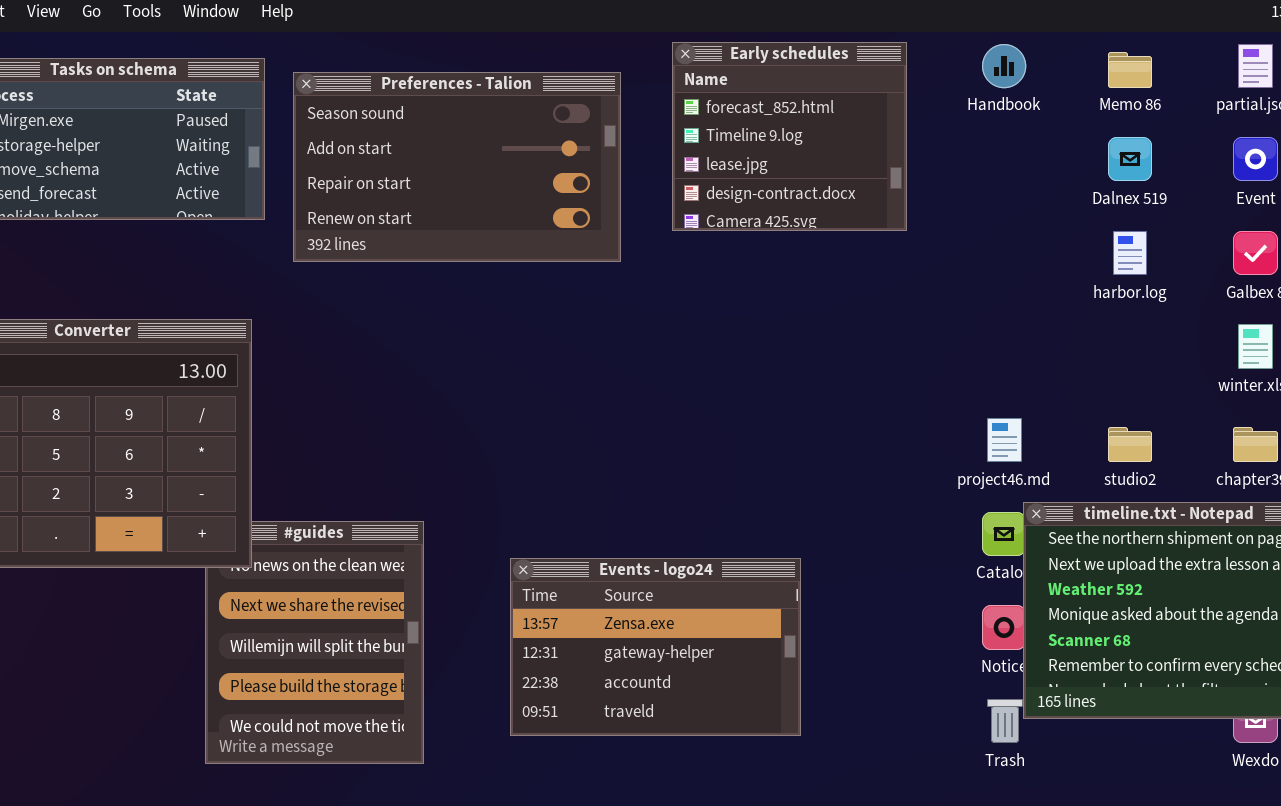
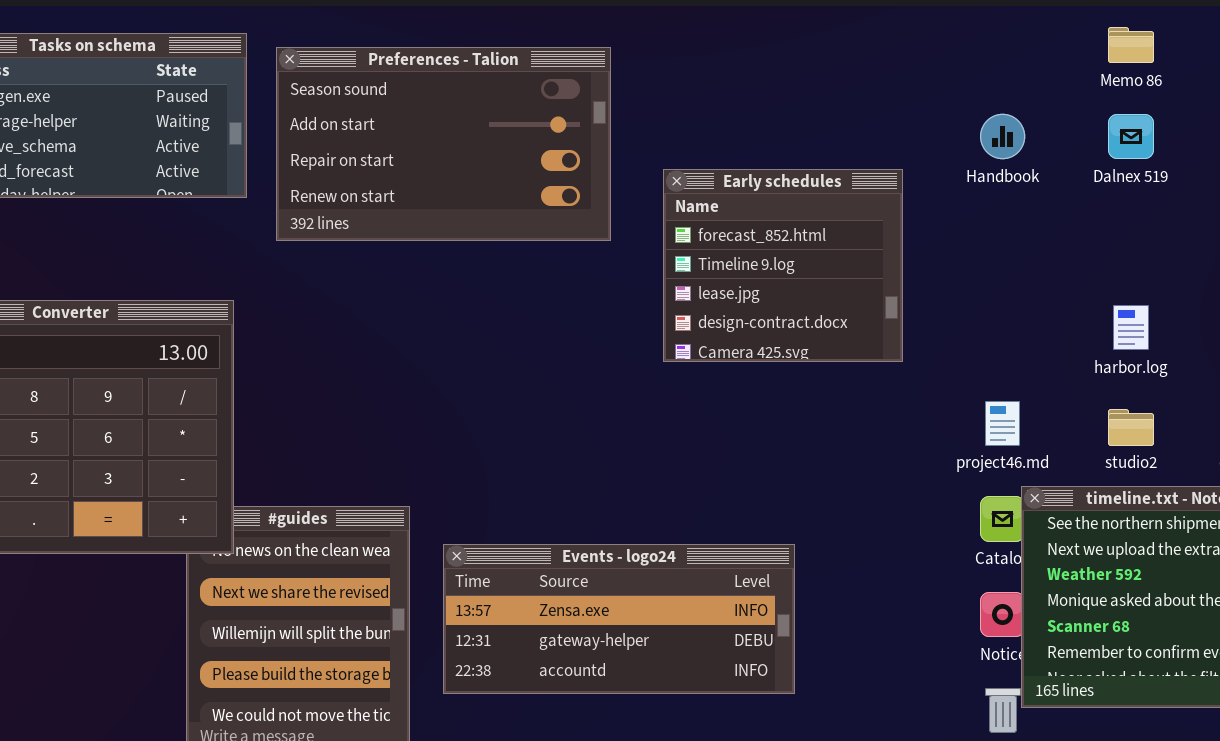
Early schedules: [672,42,907,231] -> [663,169,903,362], moved
Handbook: [982,44,1026,88] -> [980,114,1025,159], moved
harbor.log: [1113,231,1147,275] -> [1113,305,1149,350], moved
Events - logo24: [510,558,801,736] -> [443,544,795,694], resized

